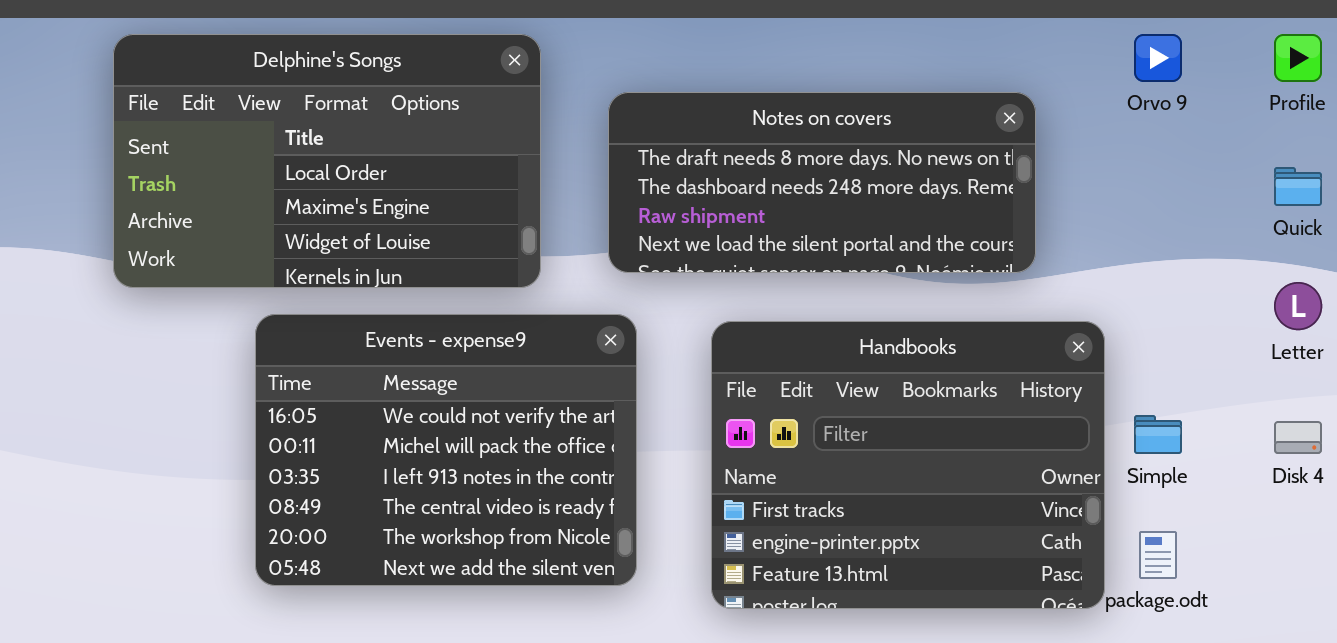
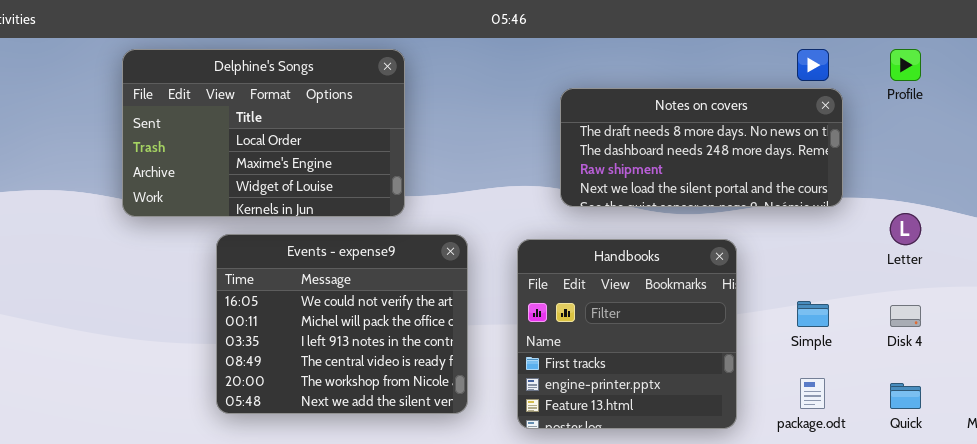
Notes on covers: [608,92,1036,273] -> [560,88,843,207], moved
Quick: [1274,167,1322,206] -> [890,383,921,409], moved
Handbooks: [711,321,1105,609] -> [517,239,737,429], resized

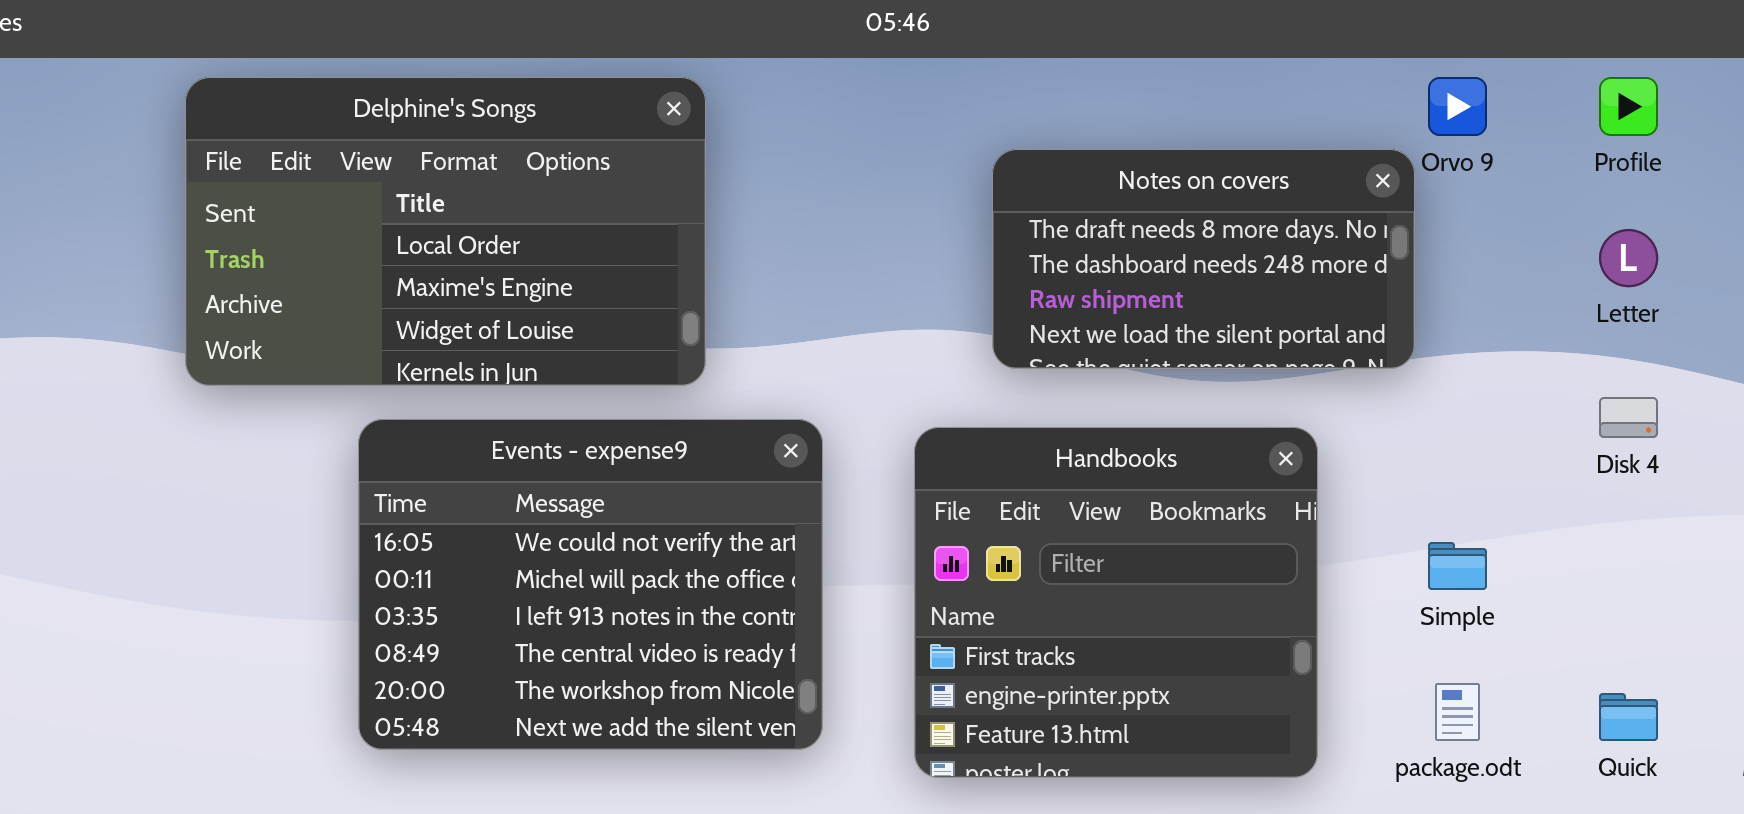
Notes on covers: [560,88,843,207] -> [992,149,1415,369], resized
Letter: [890,213,921,245] -> [1599,229,1658,287], moved
Disk 4: [890,305,921,327] -> [1599,397,1658,438], moved

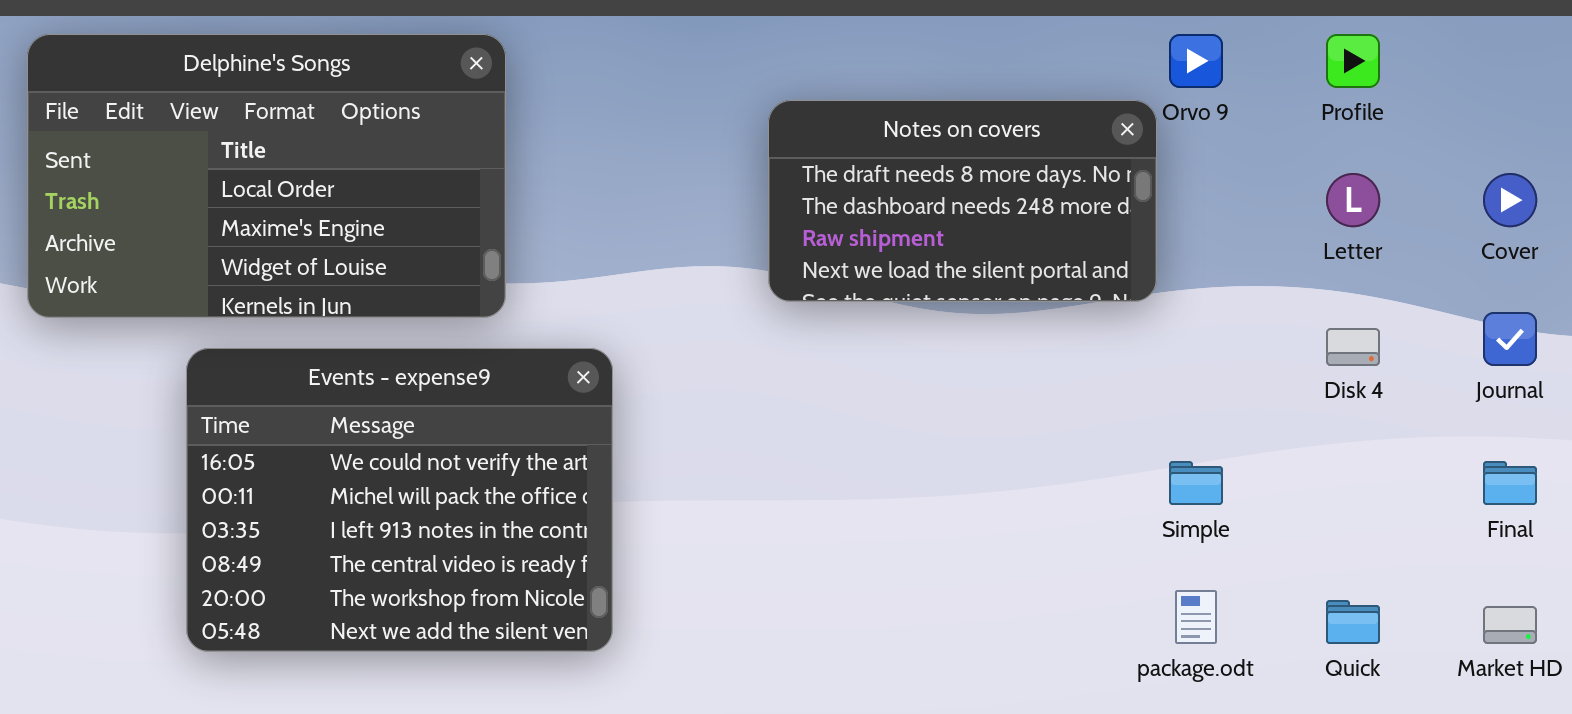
Handbooks: [914,427,1318,778] -> none, closed

